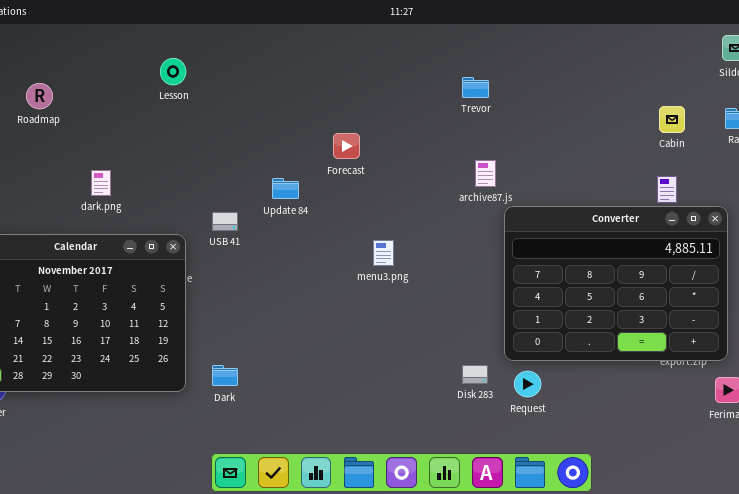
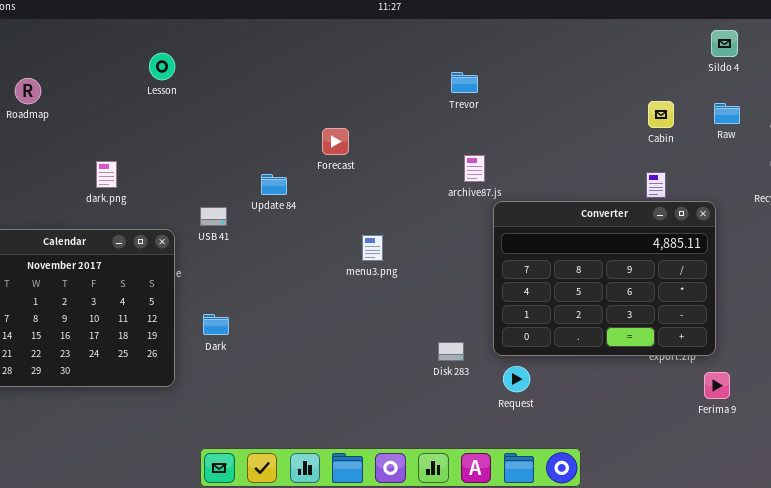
dark.png: [91,170,111,196] -> [96,161,117,188], moved
Disk 283: [462,365,488,384] -> [438,342,464,361], moved
Dark: [212,365,238,386] -> [203,314,229,335], moved

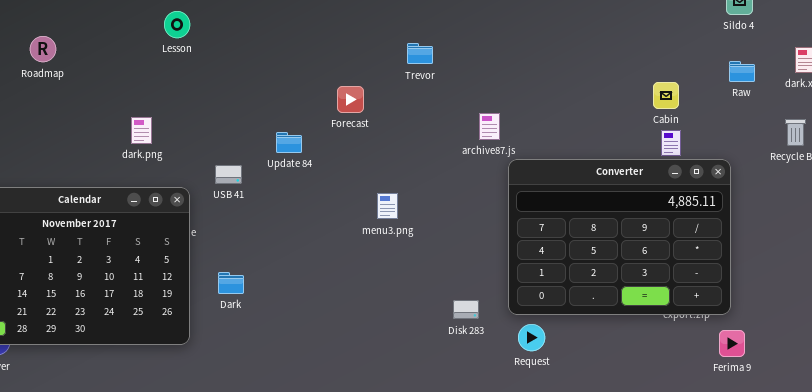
Trevor: [451,72,478,93] -> [407,43,433,64], moved
Cabin: [648,101,674,128] -> [653,82,679,109], moved
dark.png: [96,161,117,188] -> [131,117,152,144], moved

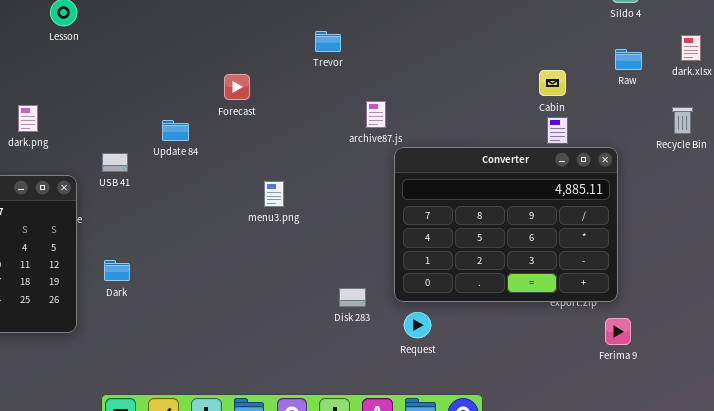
Trevor: [407,43,433,64] -> [315,31,341,52], moved

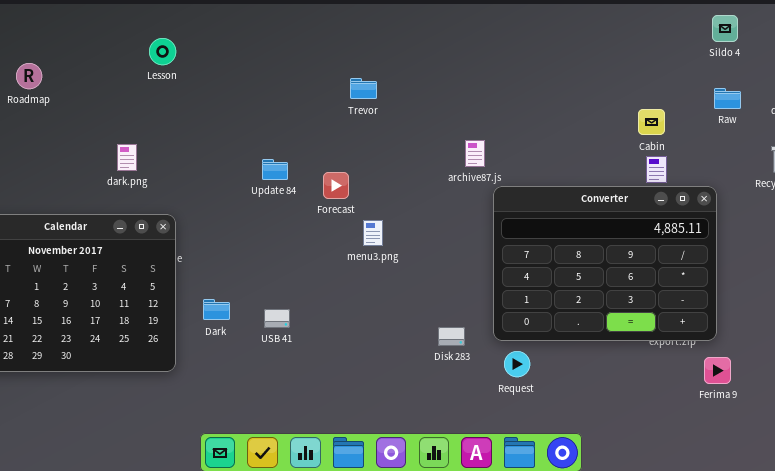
Trevor: [315,31,341,52] -> [350,78,377,99], moved
Forecast: [224,74,250,100] -> [323,172,349,199], moved
USB 41: [102,153,128,172] -> [264,309,290,328], moved

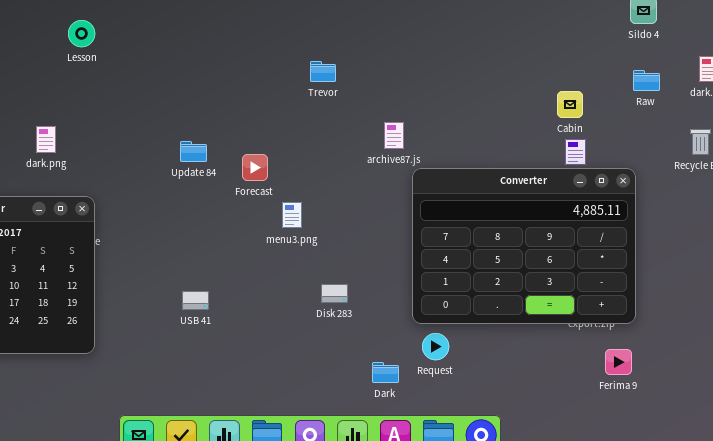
Trevor: [350,78,377,99] -> [310,61,336,82], moved
Dark: [203,299,230,320] -> [372,362,399,383], moved
Disk 283: [438,327,465,346] -> [321,284,348,303], moved
Ferima 9: [704,357,731,384] -> [605,349,632,375], moved

